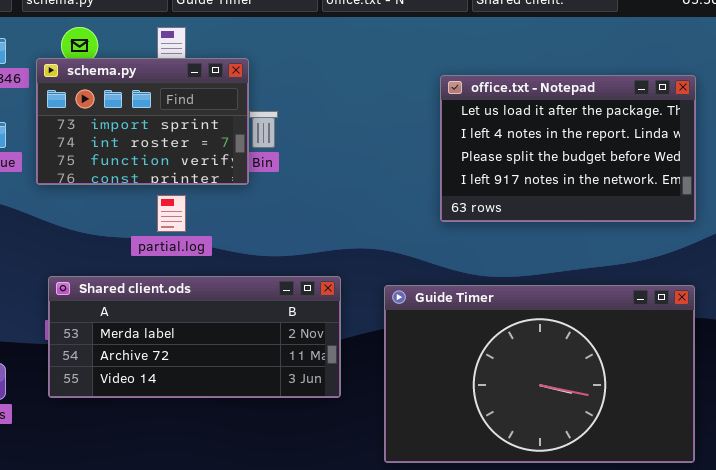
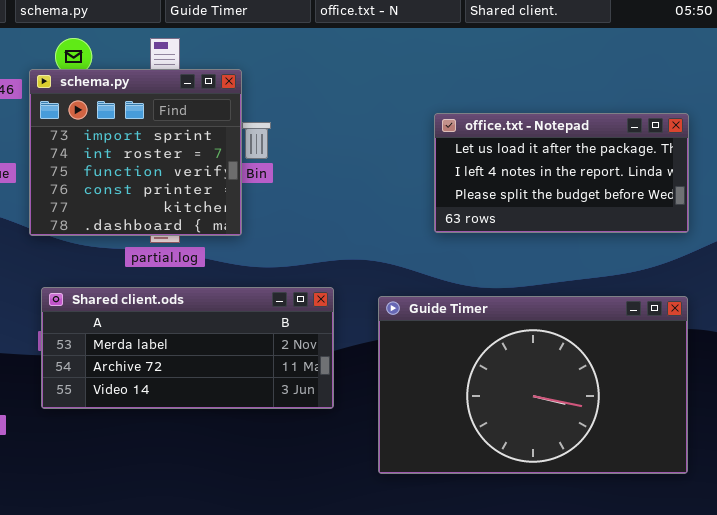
schema.py: [36,58,249,185] -> [29,69,242,236], resized
office.txt - Notepad: [440,75,696,222] -> [434,113,689,233], resized

